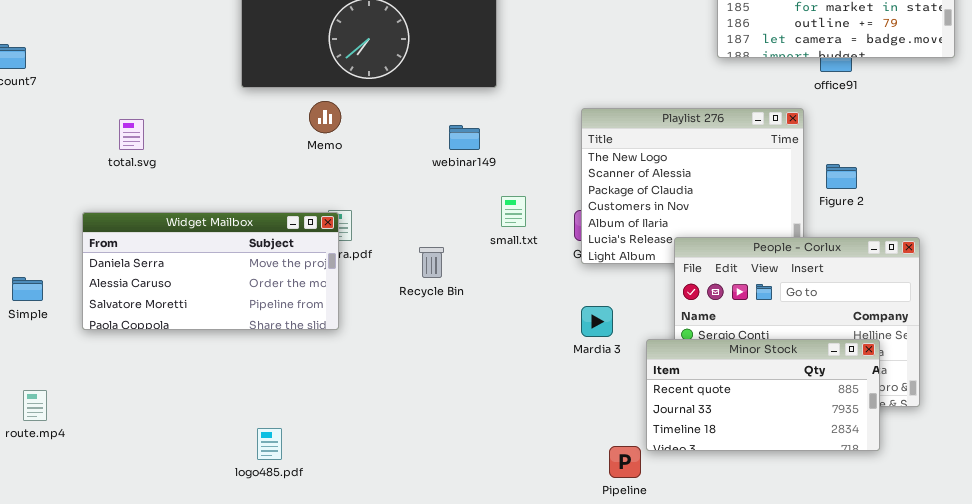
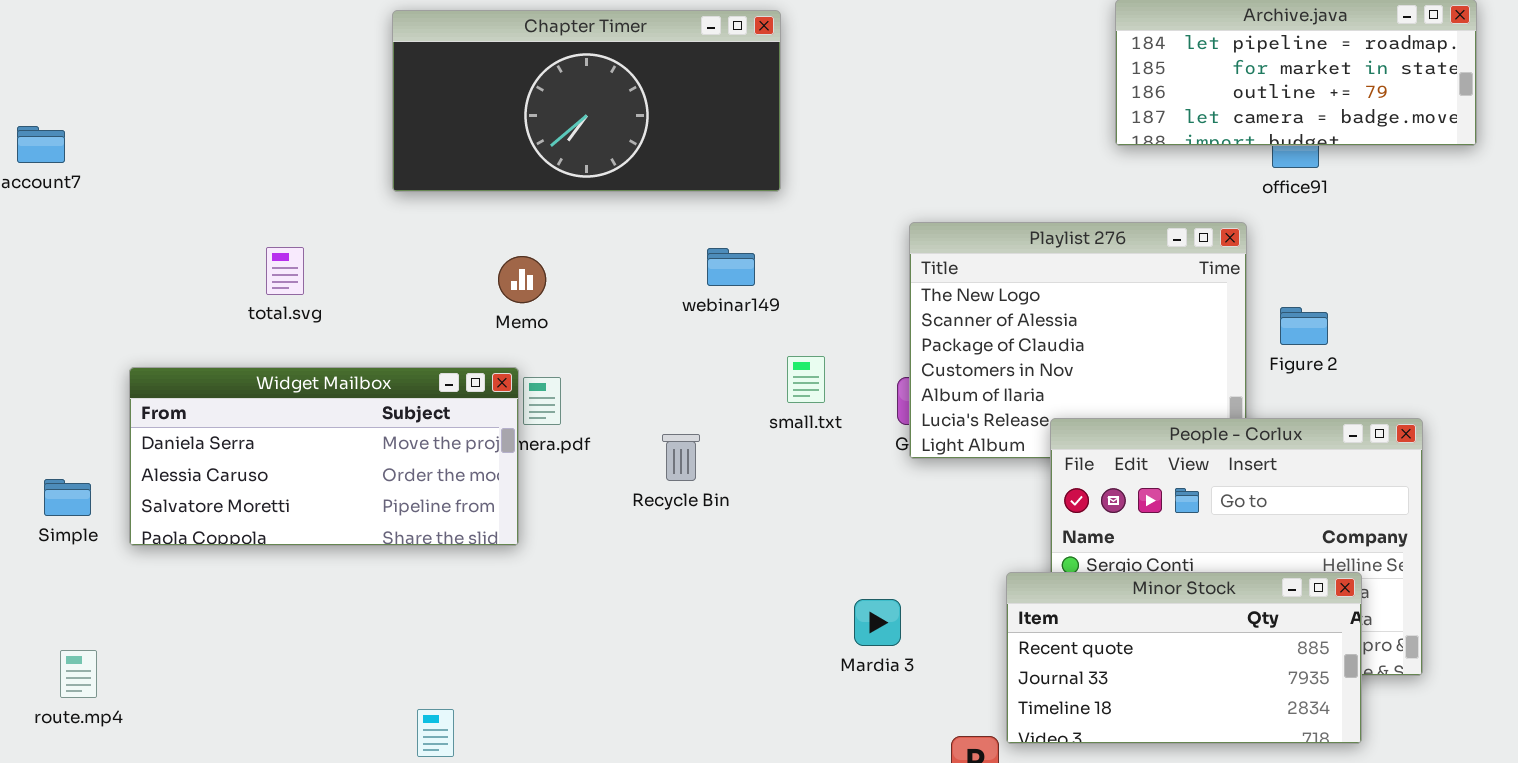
Memo: [309,101,341,133] -> [498,256,546,303], moved
total.svg: [119,119,144,150] -> [266,247,304,295], moved
Widget Mailbox: [82,212,339,330] -> [129,367,519,546], moved
Mardia 3: [581,306,613,337] -> [854,599,901,646], moved

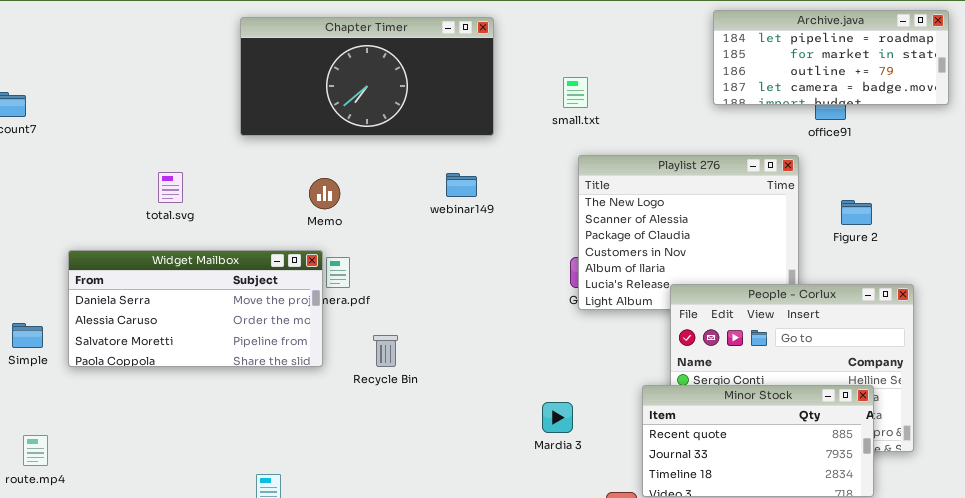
Figure 2: [1280,307,1328,345] -> [841,200,872,225], moved
small.txt: [787,356,825,403] -> [563,77,588,108], moved
Recycle Bin: [662,434,700,481] -> [373,335,398,367], moved

